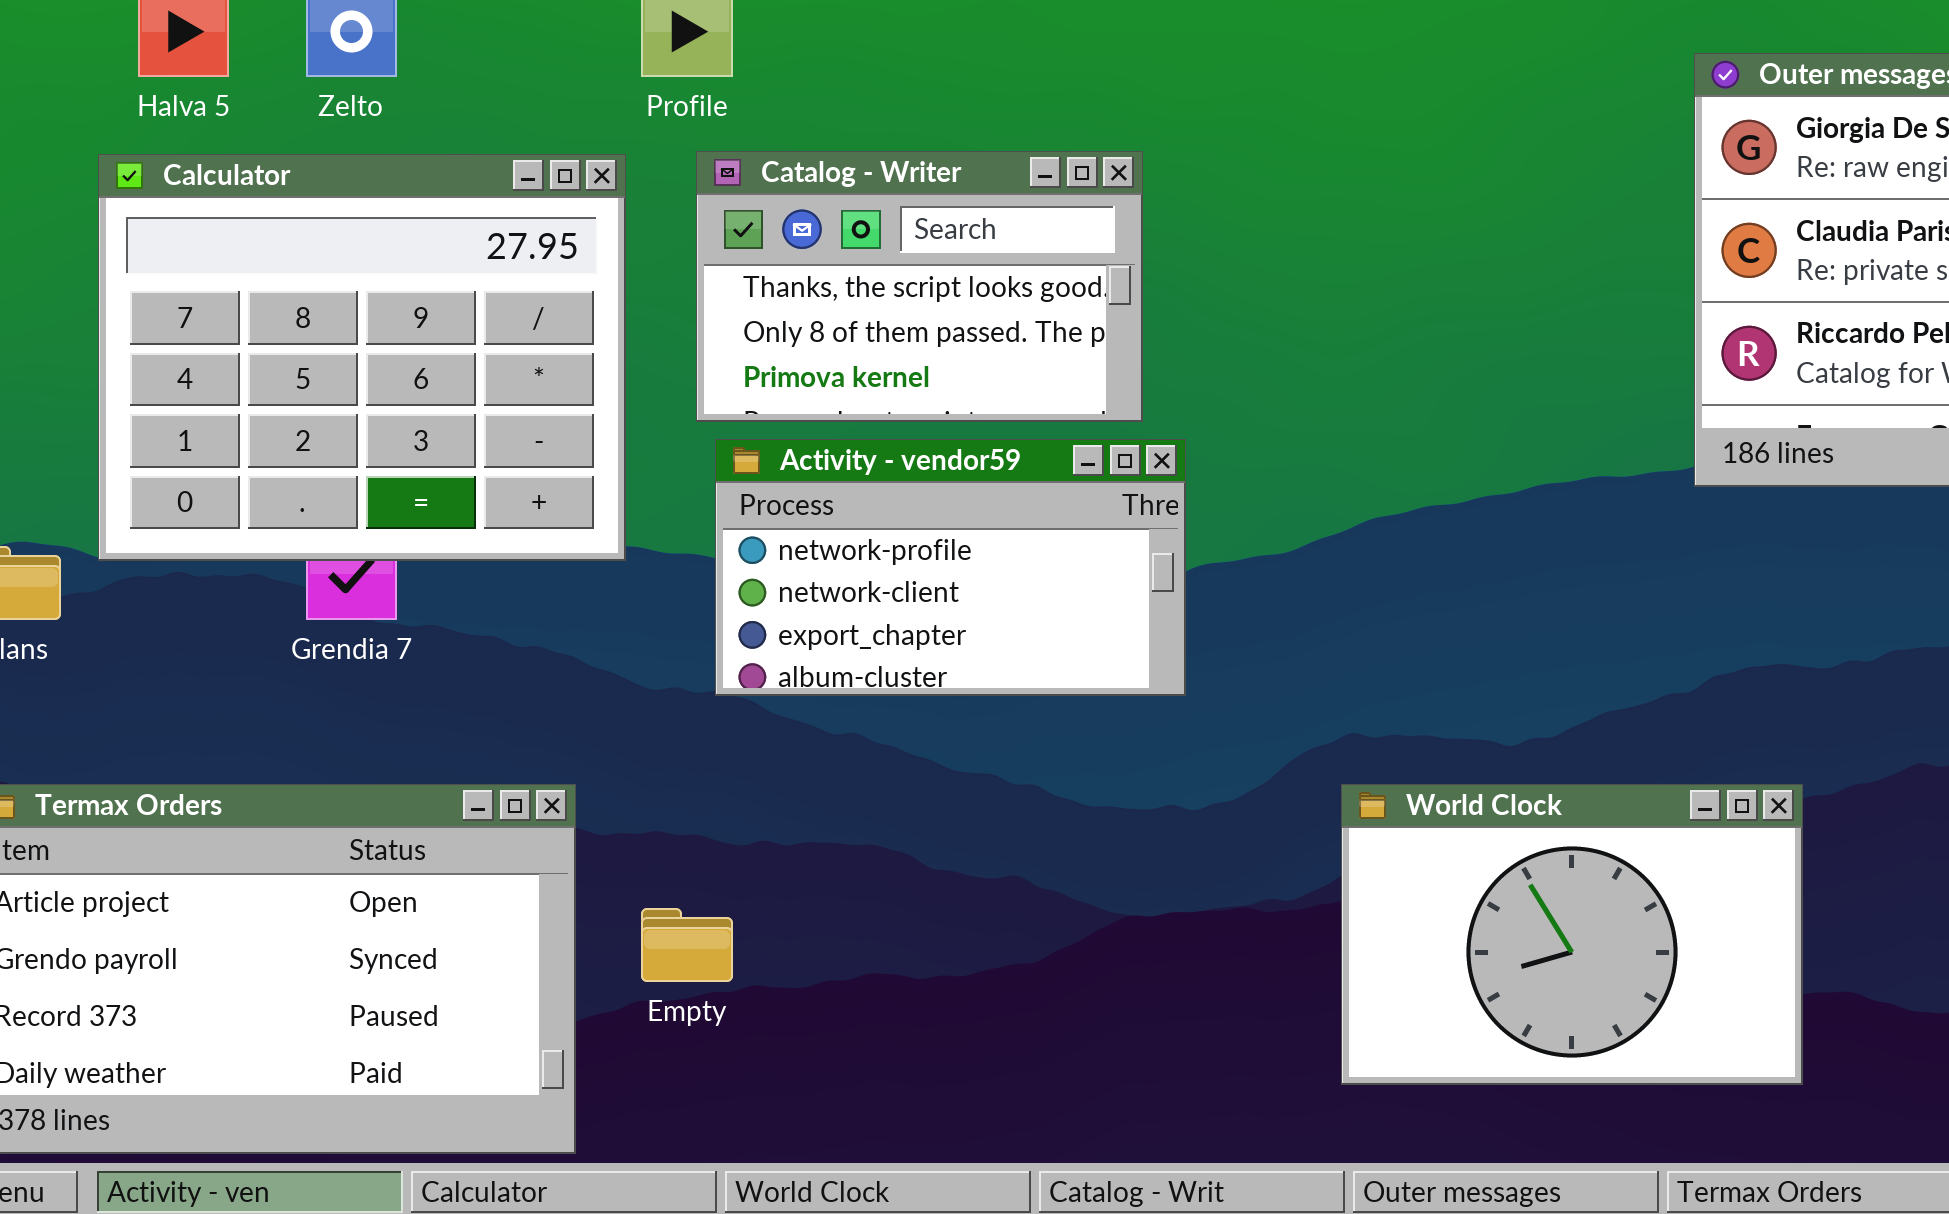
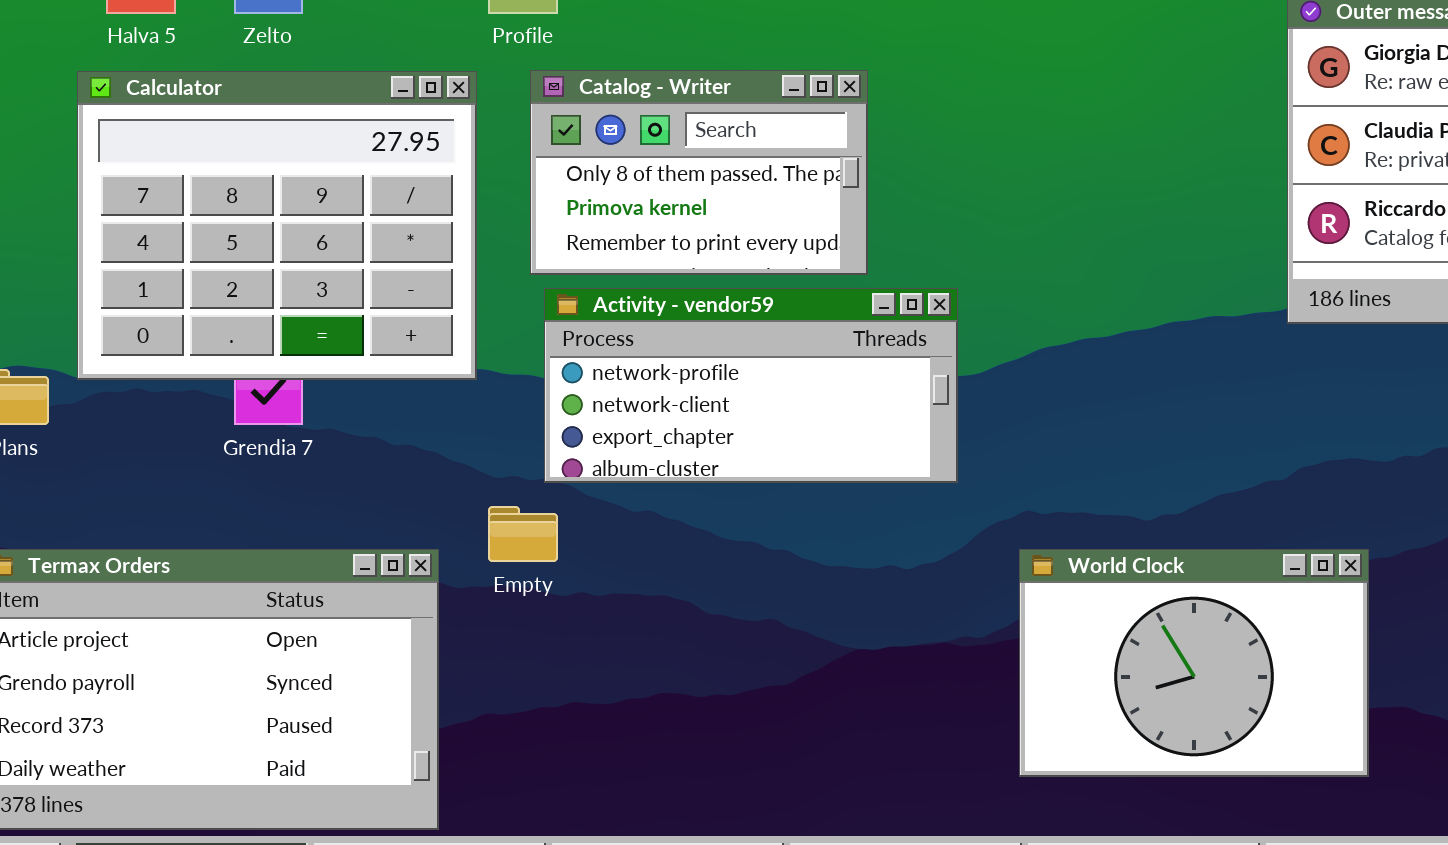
Catalog - Writer: [696,151,1143,422] -> [530,70,868,275], scrolled down 1 row
Activity - vendor59: [715,439,1186,696] -> [544,288,958,483], resized
Empty: [641,908,733,982] -> [488,506,558,562], moved

